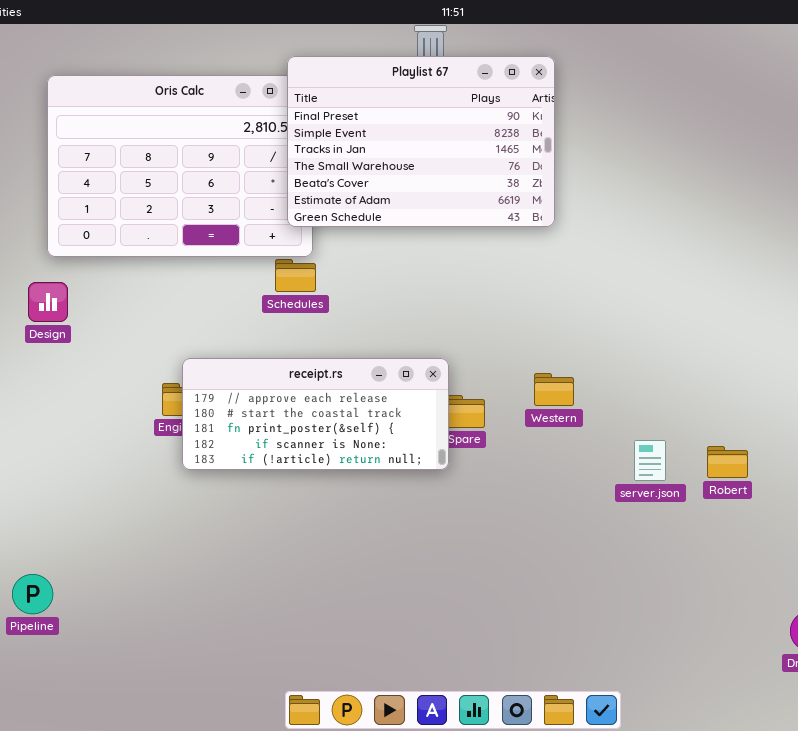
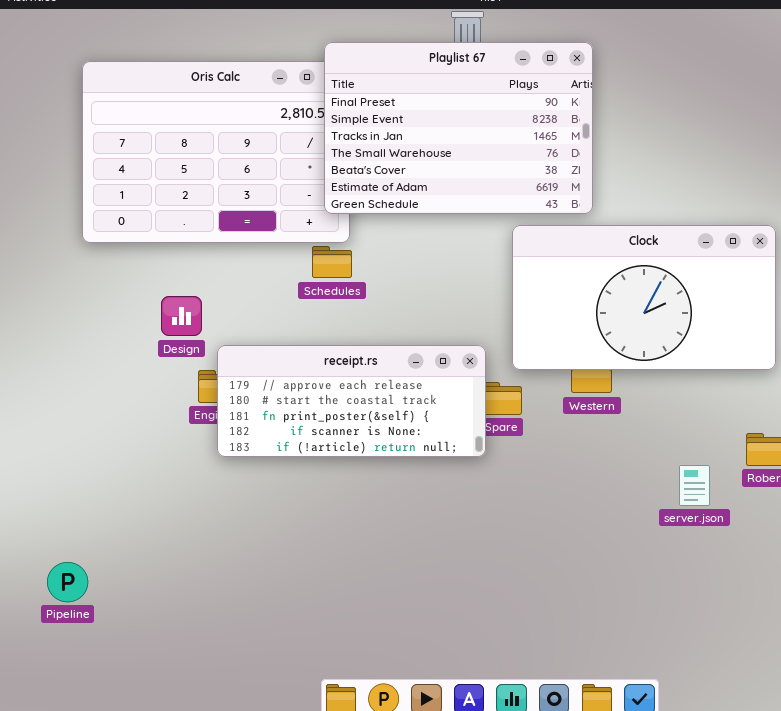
Clock: none -> [512,225,776,370], opened
Design: [28,282,68,322] -> [161,296,202,336], moved
server.json: [634,440,666,481] -> [679,465,710,506], moved

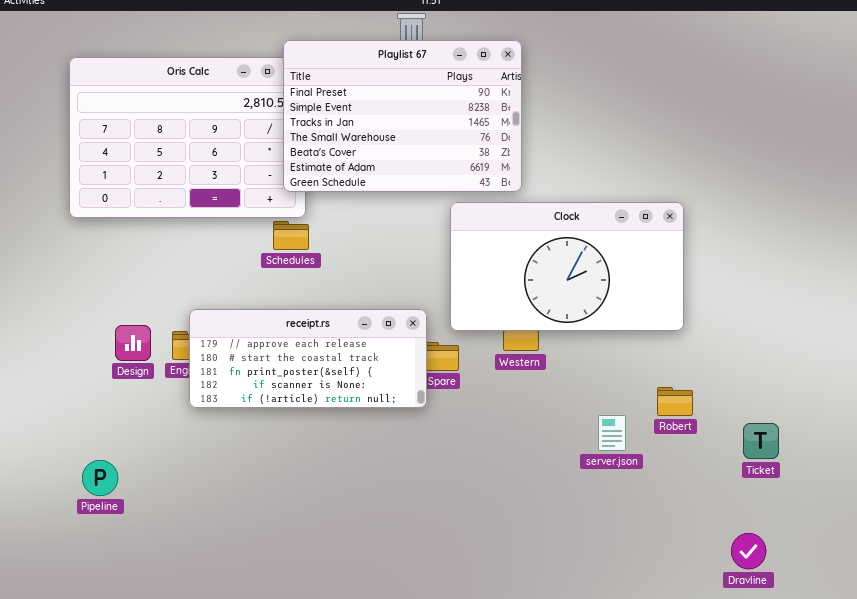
Design: [161,296,202,336] -> [115,325,151,361], moved
Pipeline: [47,562,88,602] -> [82,460,118,496], moved

